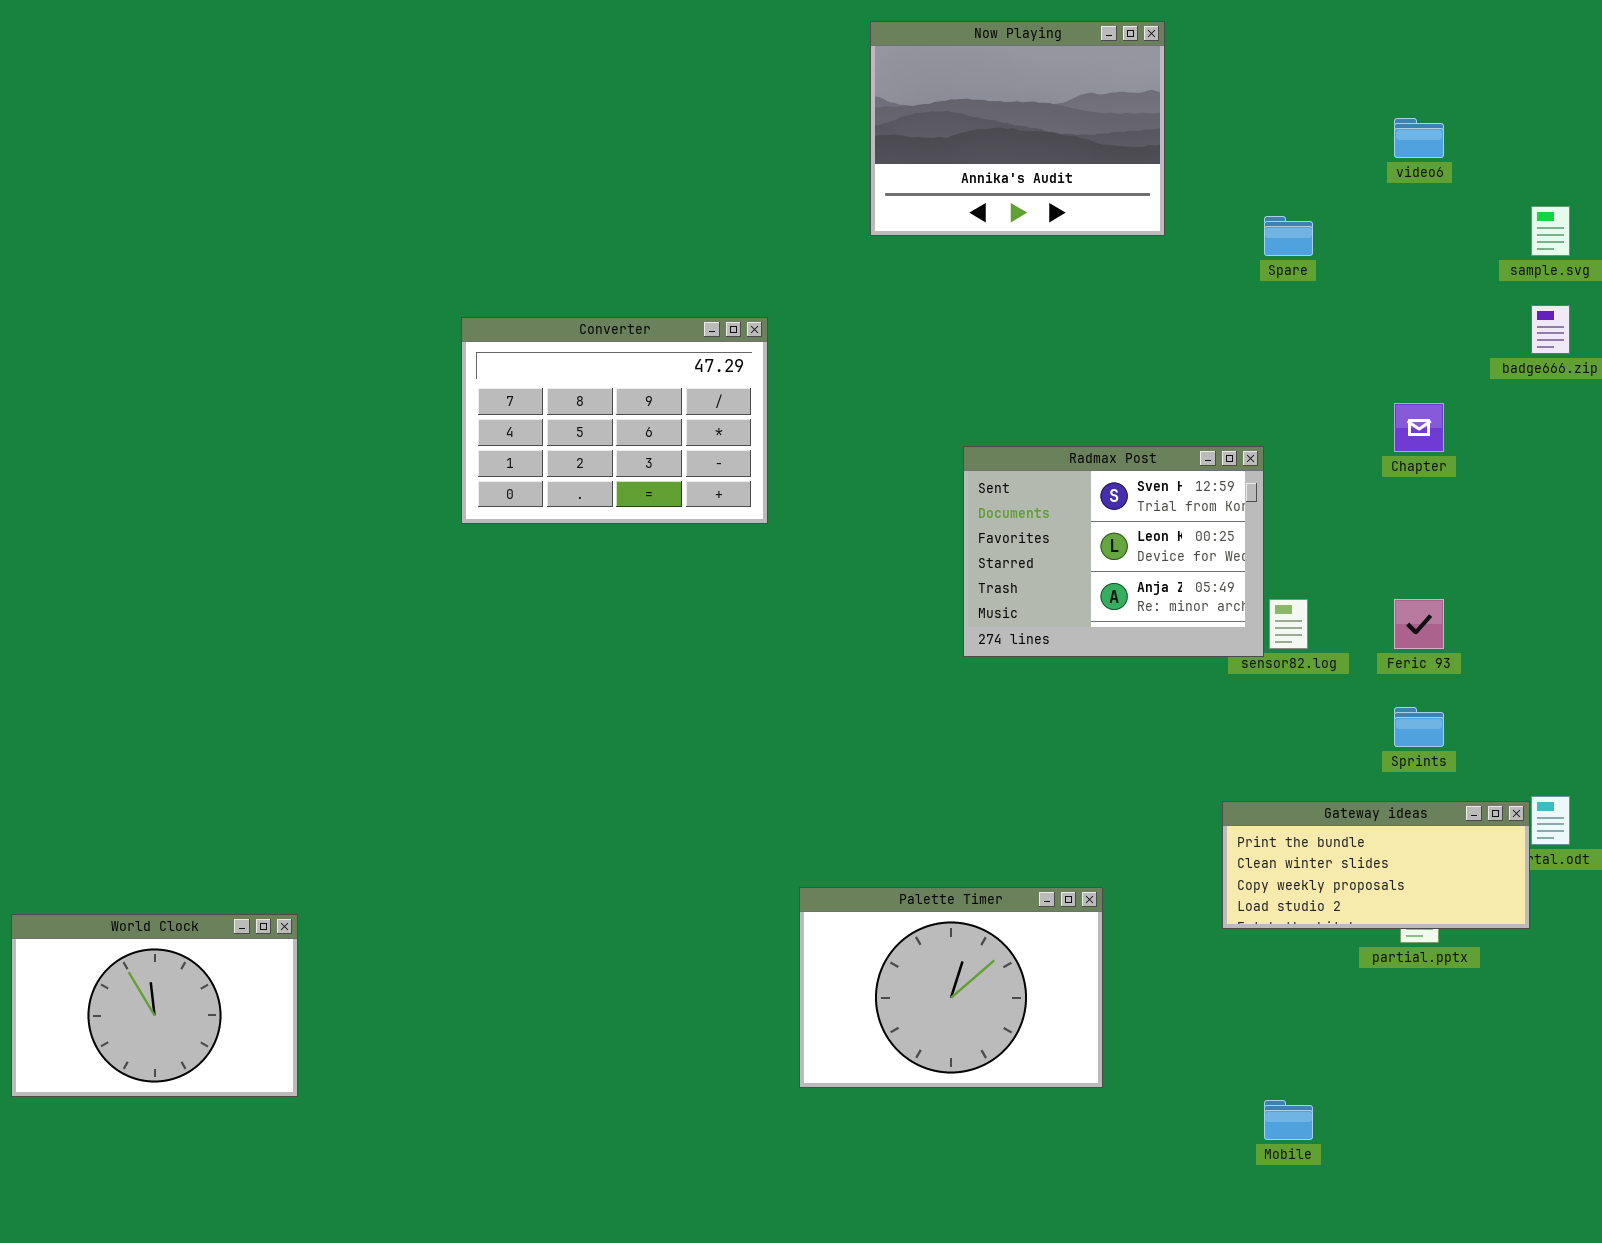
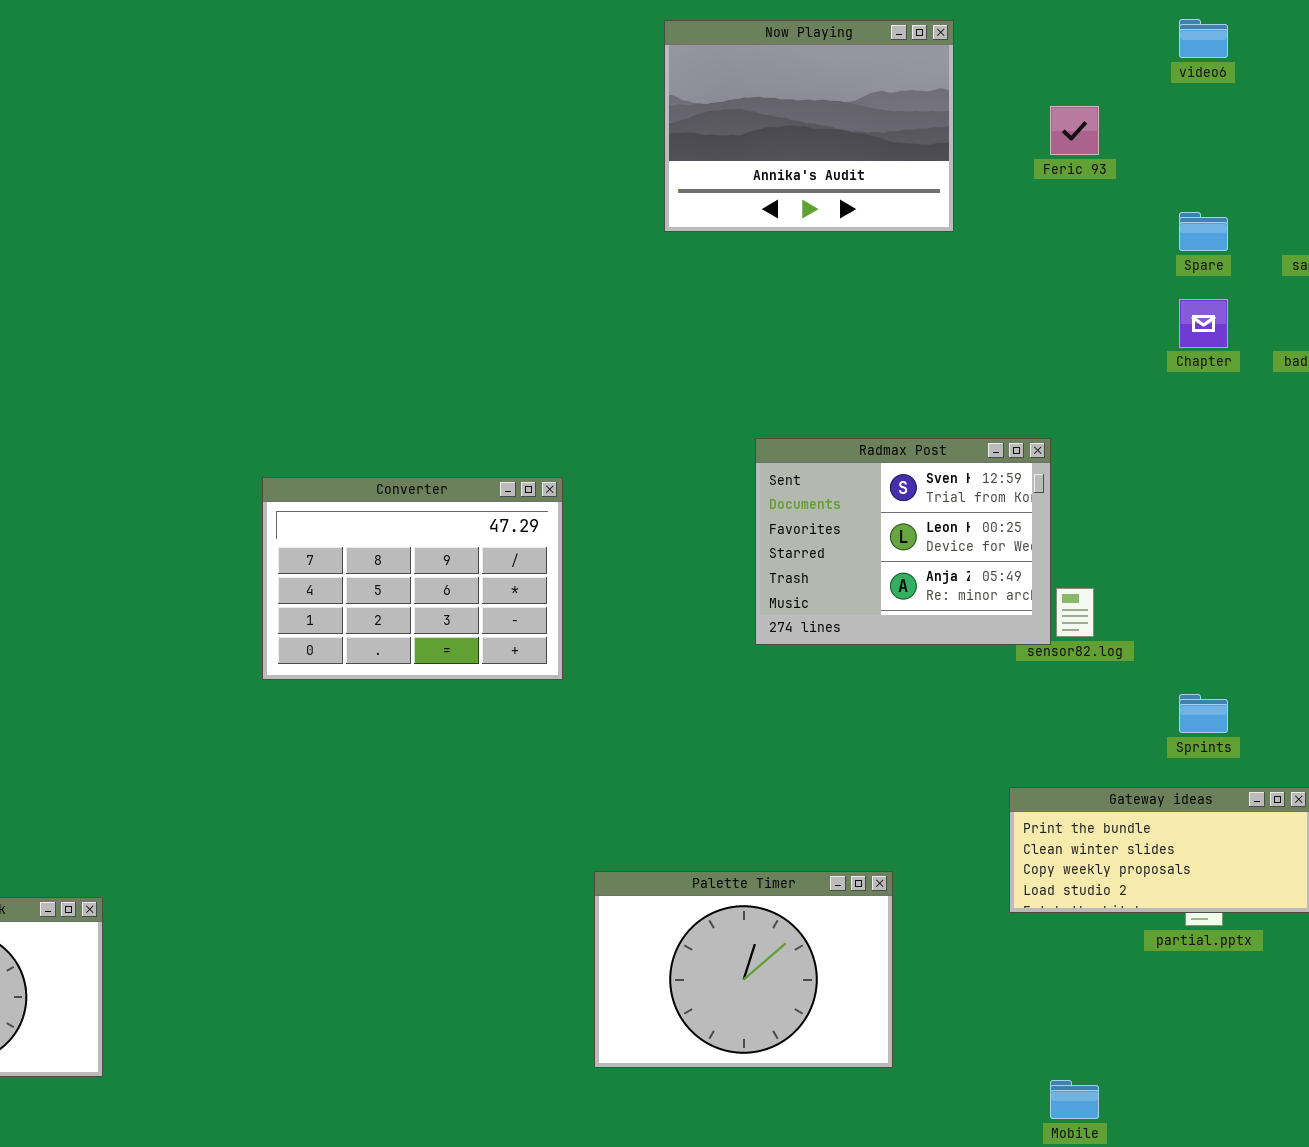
video6: [1394,118,1444,158] -> [1179,19,1228,58], moved
Spare: [1264,216,1313,256] -> [1179,212,1228,251], moved
Converter: [461,317,768,524] -> [262,477,563,680], moved
Chapter: [1394,403,1444,452] -> [1179,299,1228,348], moved
Feric 93: [1394,599,1444,649] -> [1050,106,1099,155], moved

